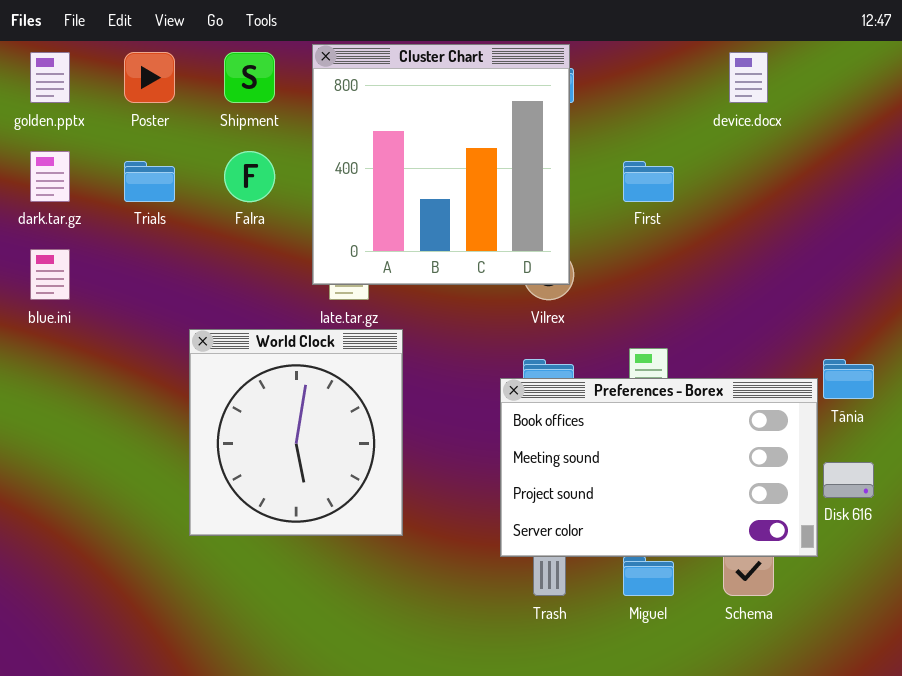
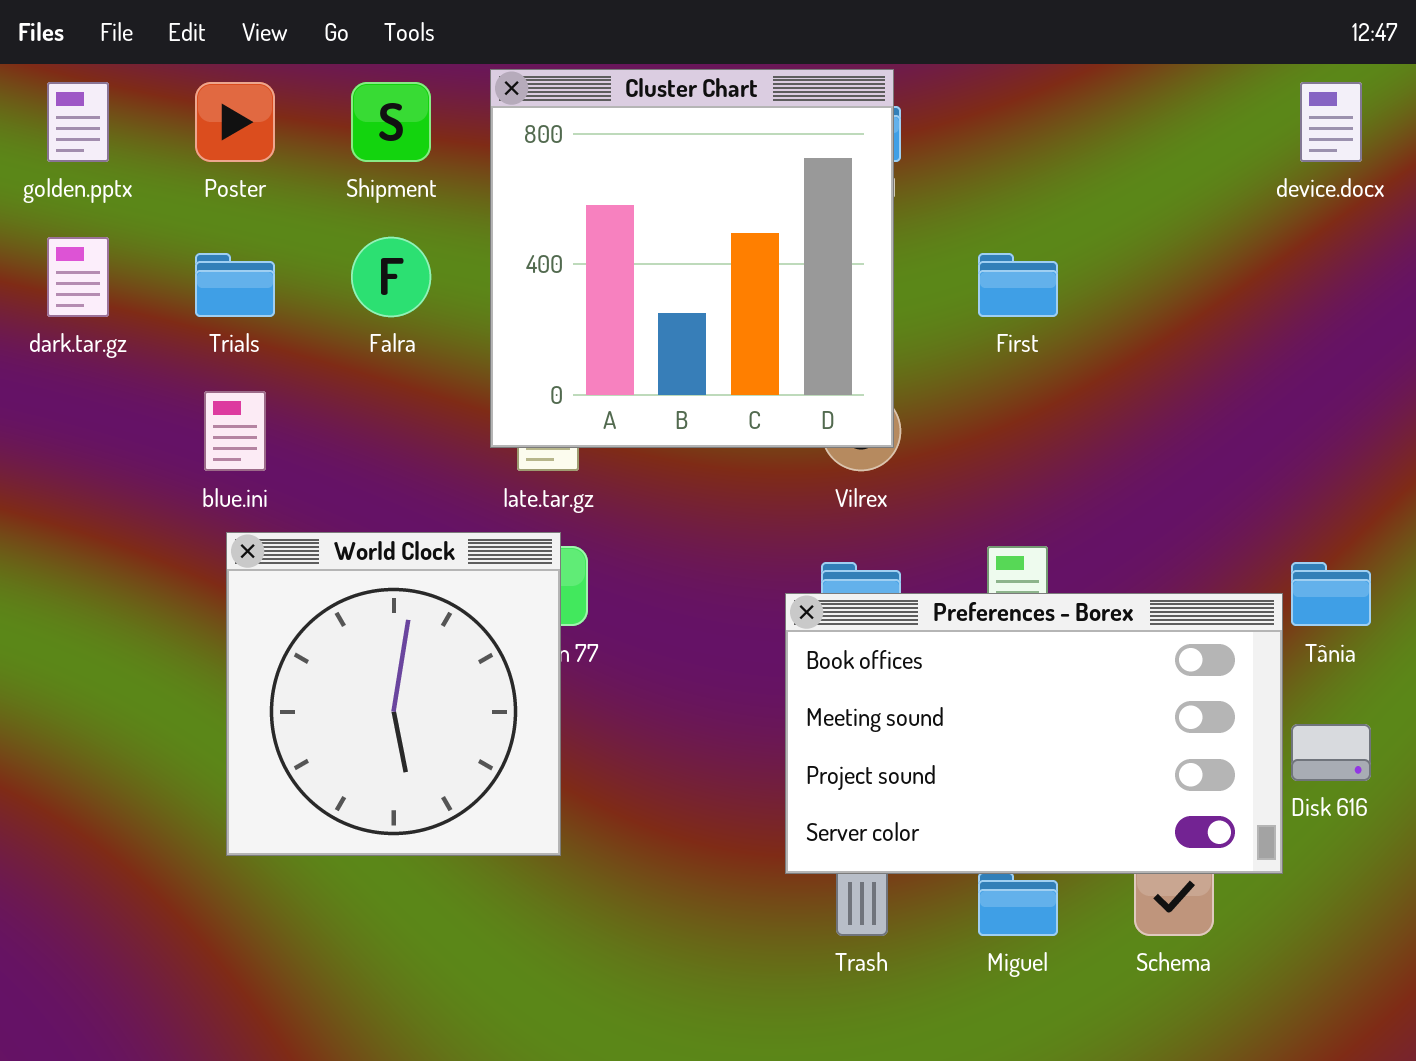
device.docx: [729,52,768,103] -> [1300,82,1362,162], moved
blue.ini: [30,249,70,300] -> [204,391,266,471], moved
World Clock: [189,329,403,536] -> [226,532,561,856], moved

